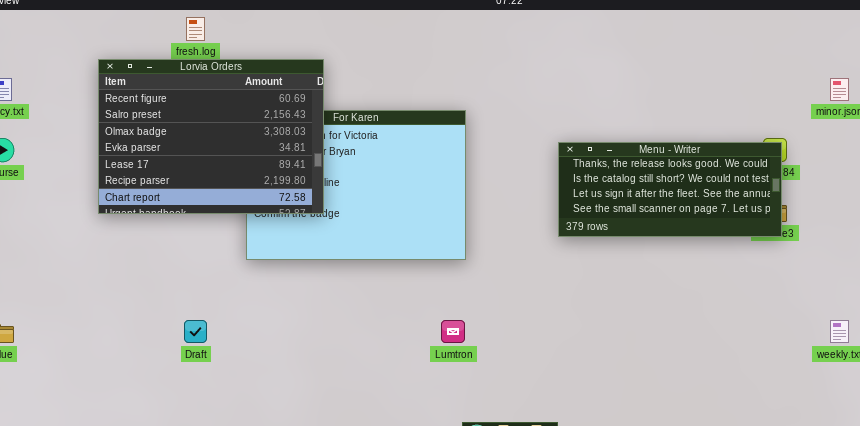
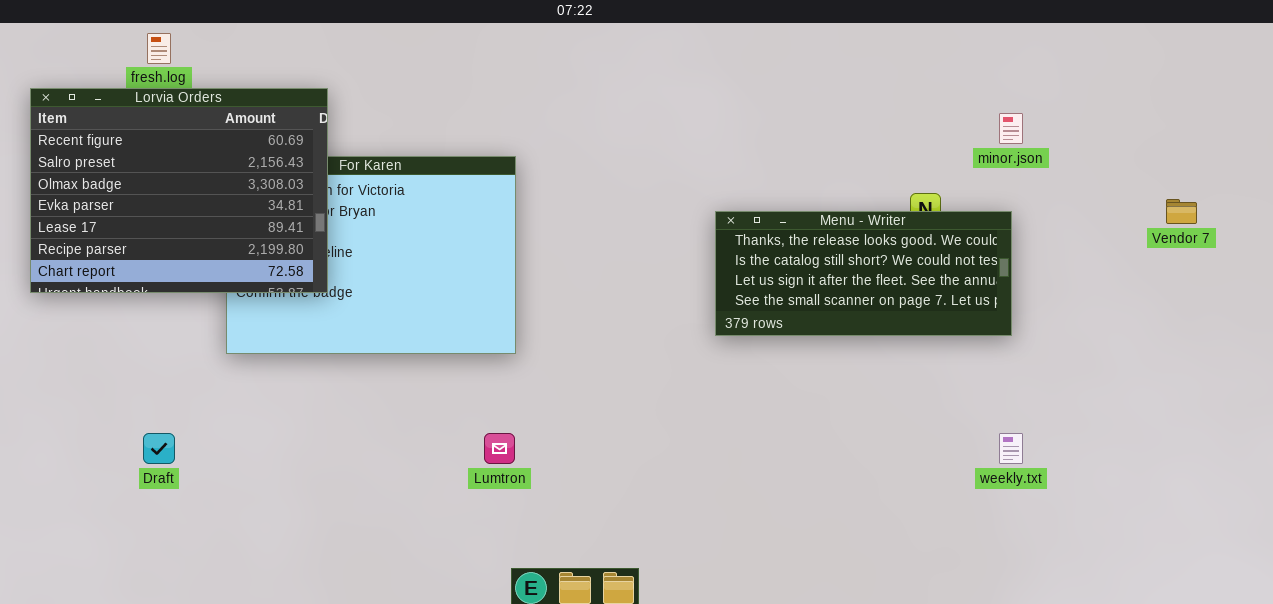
Menu - Writer: [558,142,782,237] -> [715,211,1012,336], moved

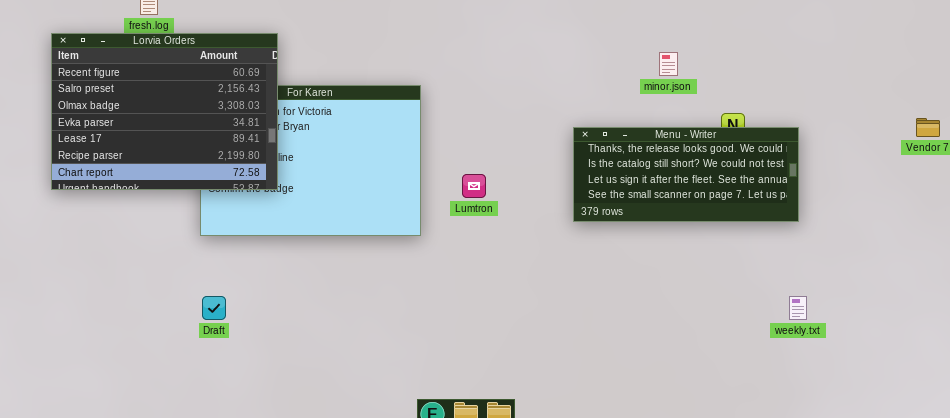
minor.json: [999,113,1023,144] -> [659,52,678,76], moved
Draft: [143,433,175,464] -> [202,296,226,320], moved
Lumtron: [484,433,515,464] -> [462,174,486,198], moved

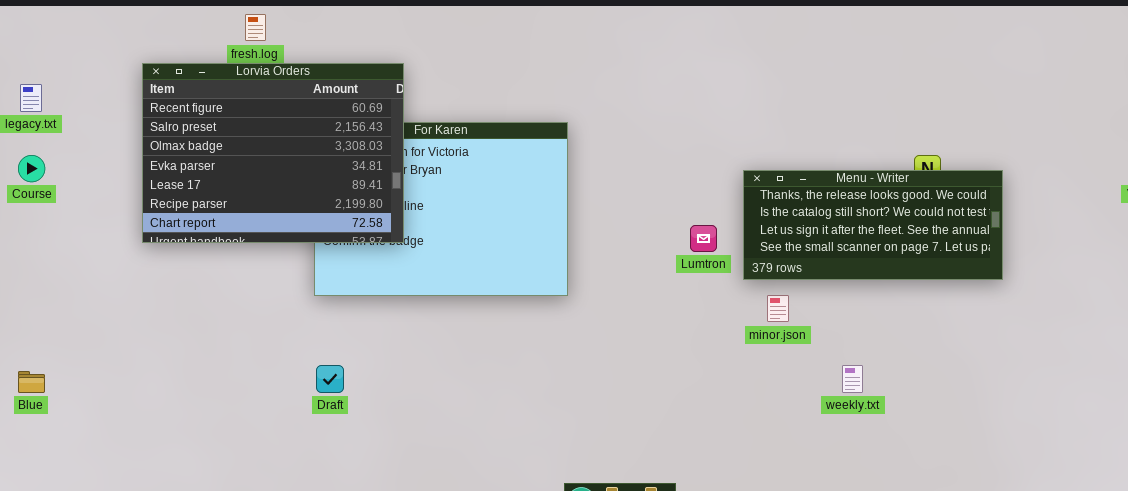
minor.json: [659,52,678,76] -> [767,295,789,322], moved
Lumtron: [462,174,486,198] -> [690,225,717,252], moved
weekly.txt: [789,296,807,320] -> [842,365,863,393], moved

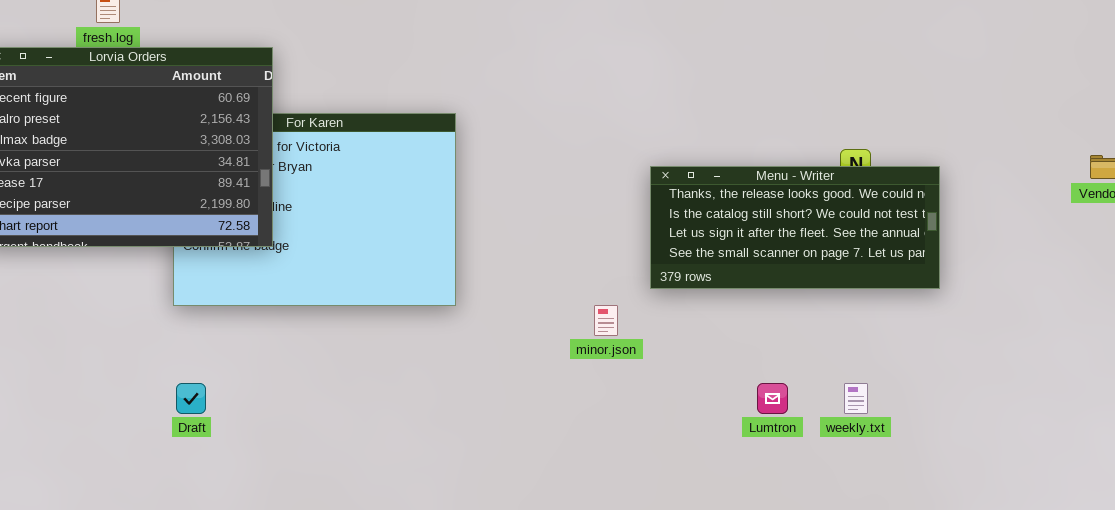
Lumtron: [690,225,717,252] -> [757,383,788,414], moved
minor.json: [767,295,789,322] -> [594,305,618,336], moved
weekly.txt: [842,365,863,393] -> [844,383,868,414], moved

